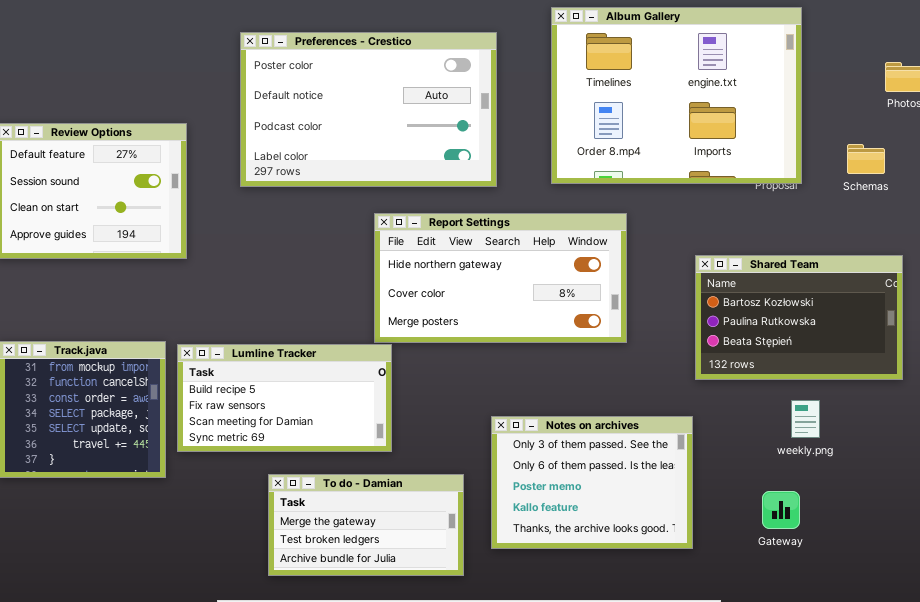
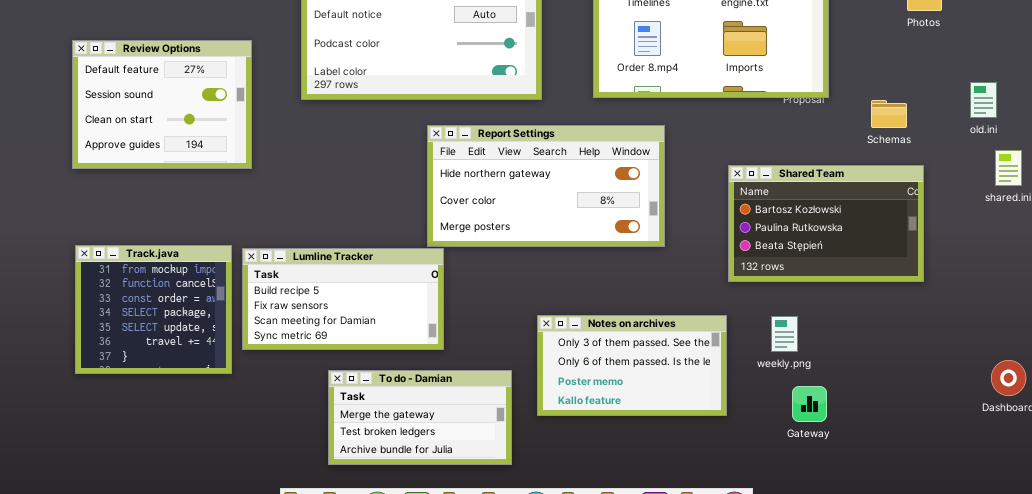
Schemas: [847,144,885,174] -> [871,100,907,128], moved
weekly.png: [791,400,820,438] -> [771,316,798,352], moved
Notes on archives: [491,416,693,549] -> [537,315,727,416], resized

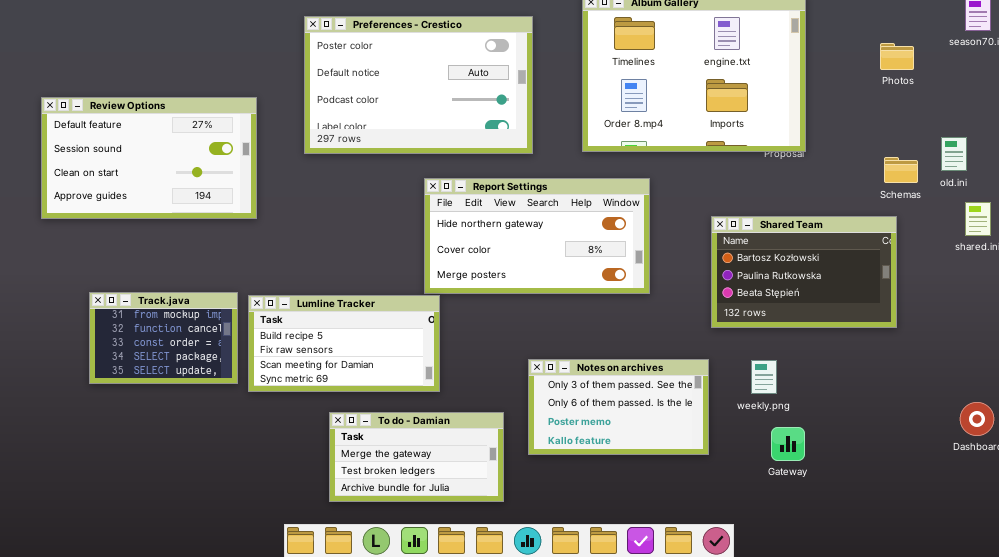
Review Options: [72,40,252,169] -> [41,97,257,219], resized
Schemas: [871,100,907,128] -> [884,157,918,183], moved
Track.java: [75,245,232,374] -> [89,292,238,384], resized

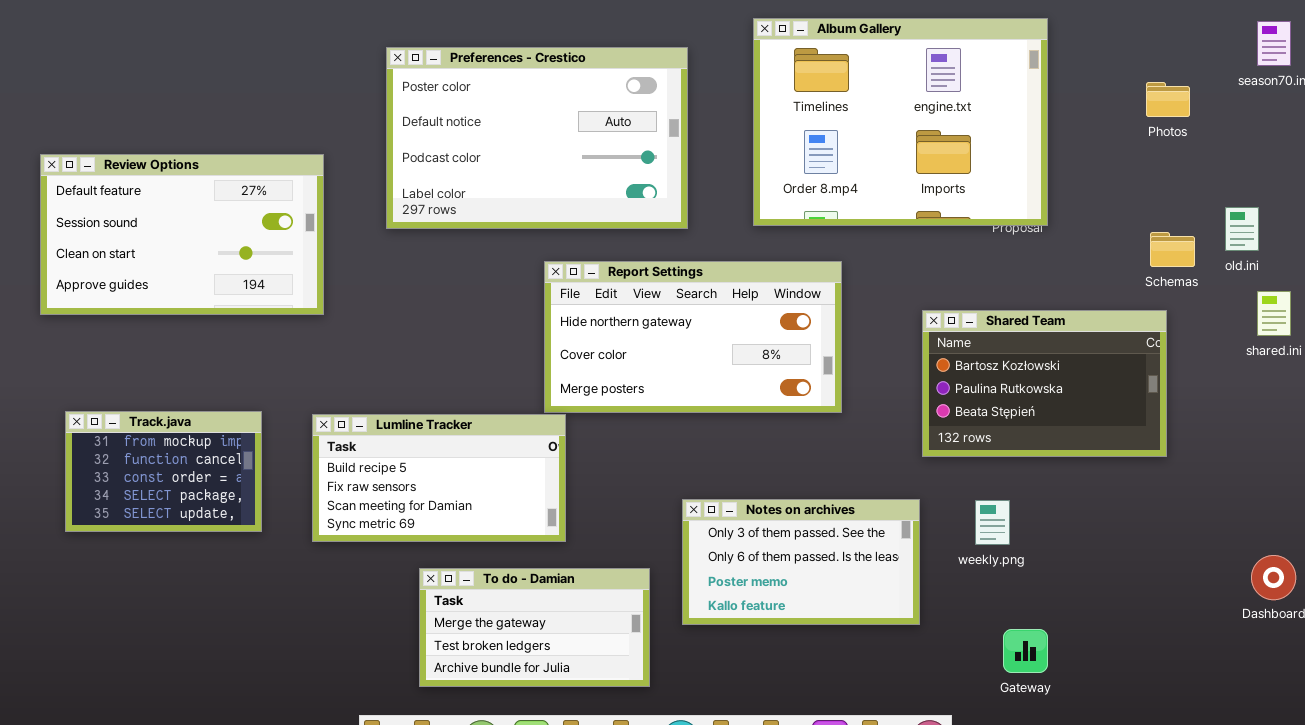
Track.java: [89,292,238,384] -> [65,411,262,532], moved
Gateway: [771,427,805,461] -> [1003,629,1048,673], moved

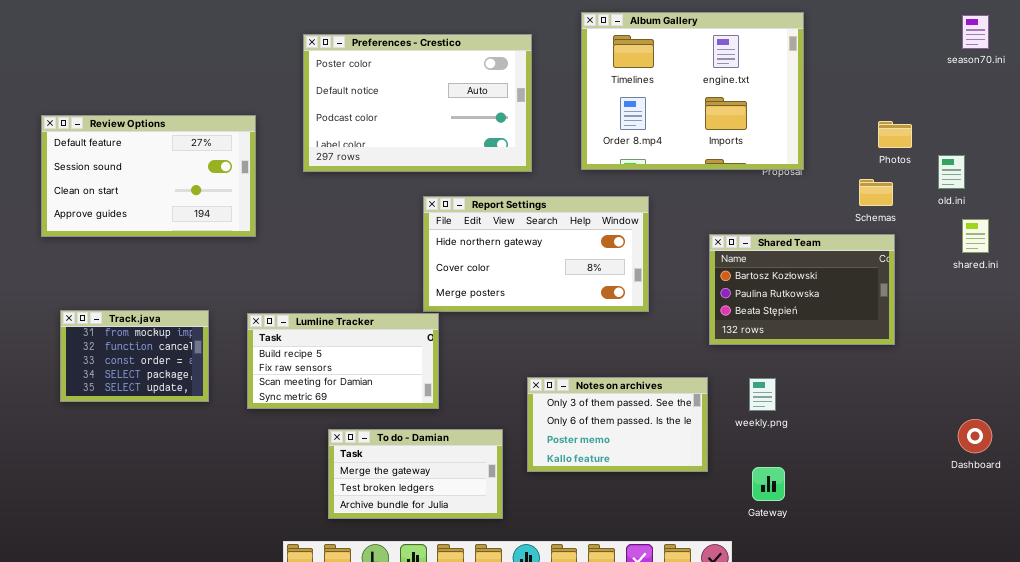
Photos: [1146,82,1190,117] -> [878,121,912,148], moved
Schemas: [1150,232,1195,267] -> [859,179,893,206], moved
Gateway: [1003,629,1048,673] -> [752,467,785,501], moved

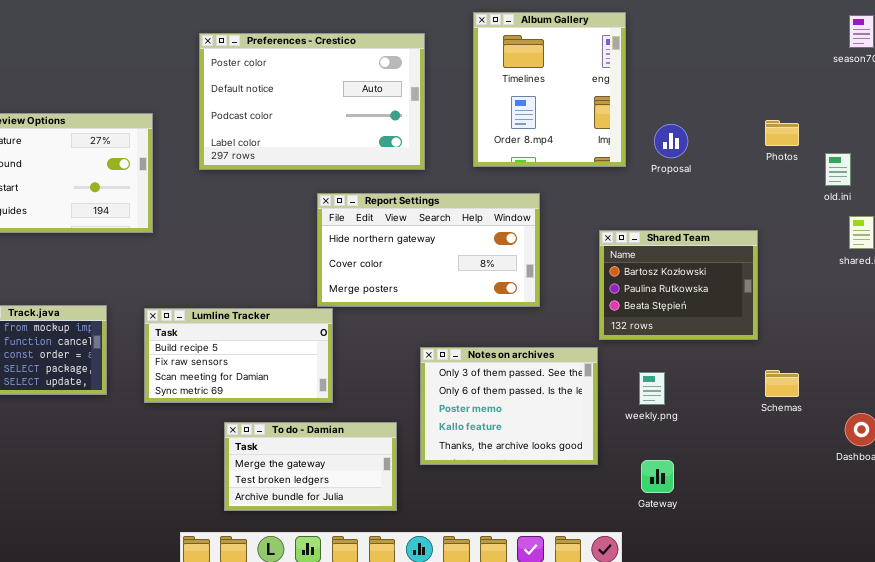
Album Gallery: [581,12,804,170] -> [473,12,626,167], resized
Schemas: [859,179,893,206] -> [765,370,799,397], moved
Shared Team: [709,234,895,345] -> [599,230,758,340], resized
Notes on archives: [527,377,708,472] -> [420,347,598,465], resized

